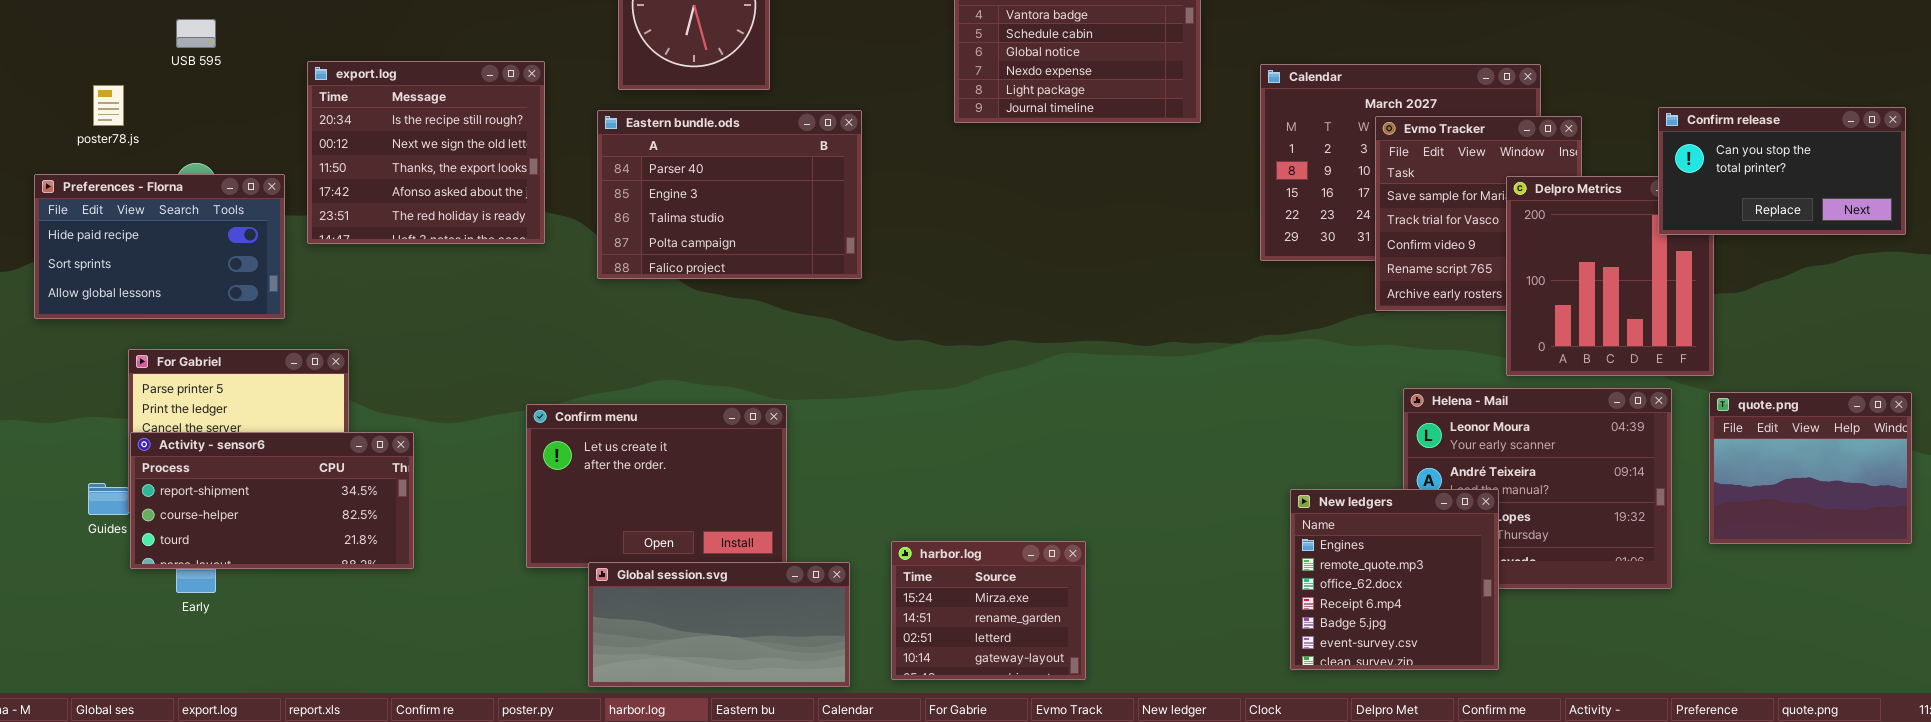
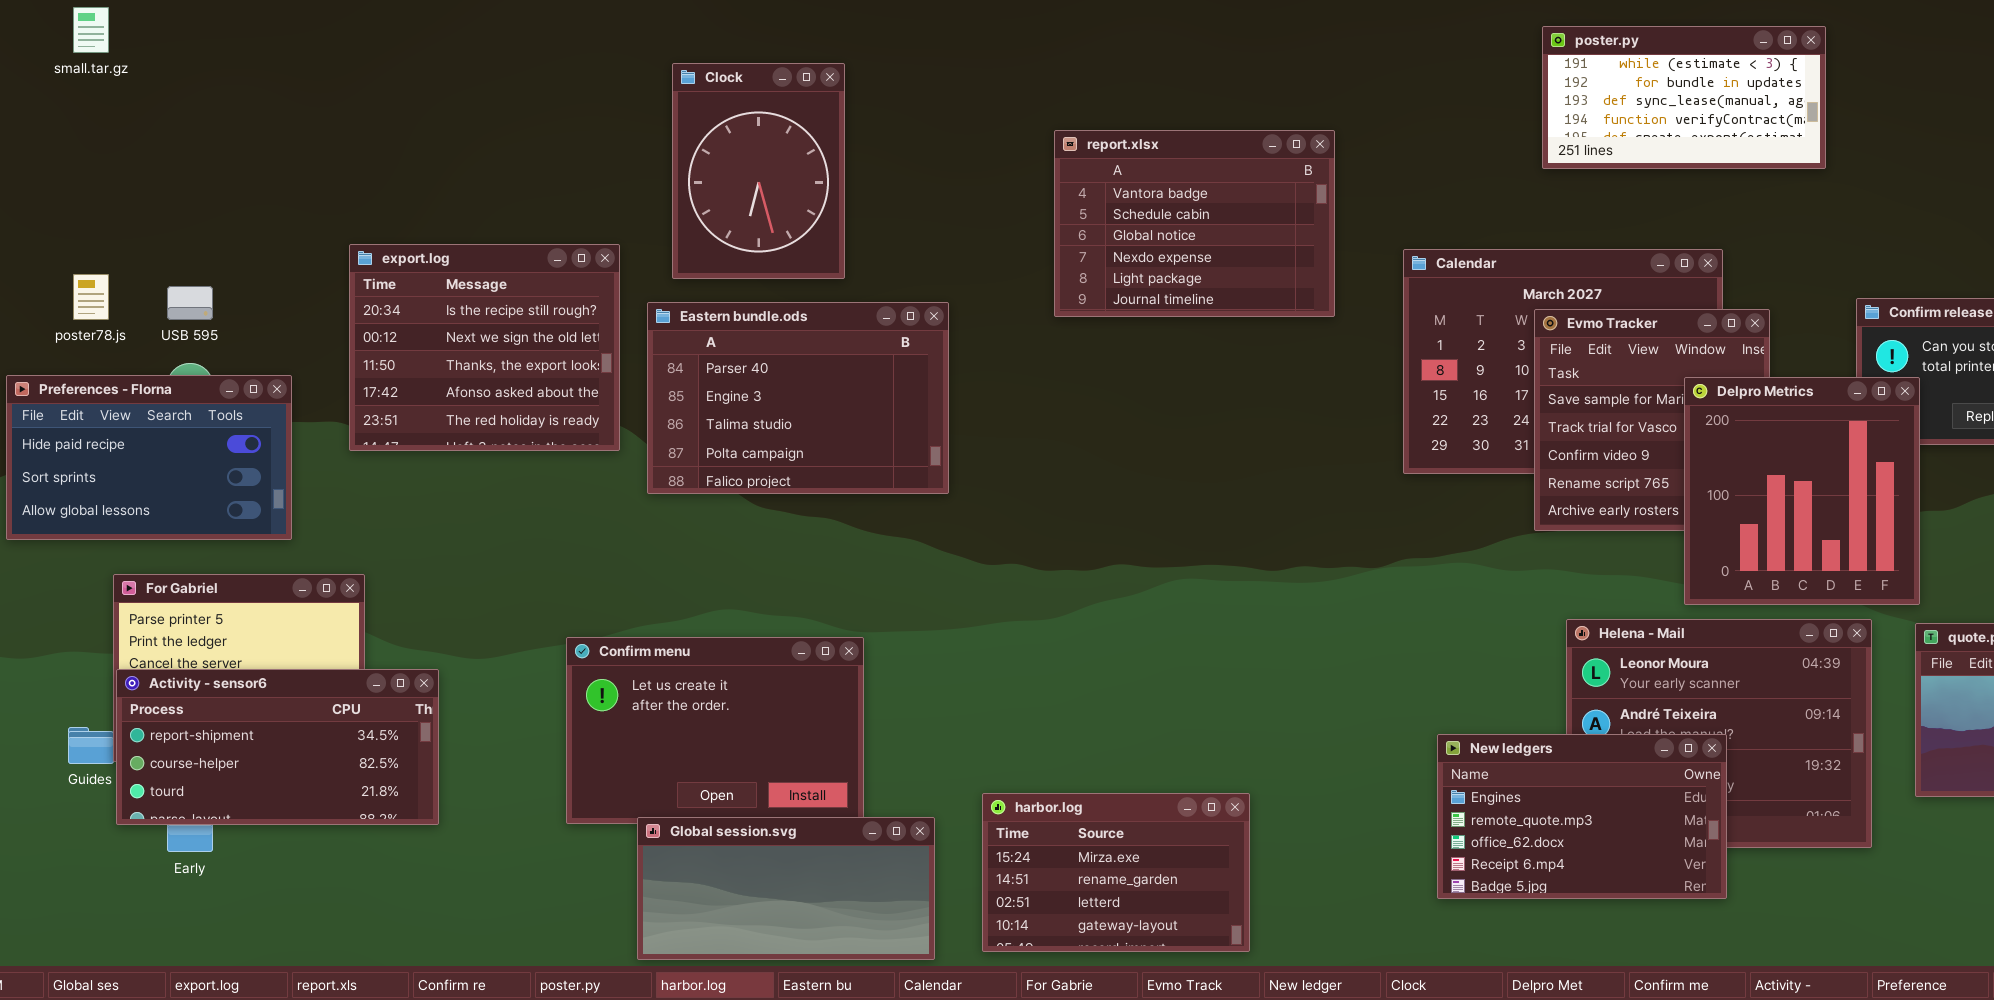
USB 595: [176,19,216,48] -> [167,286,213,320], moved
export.log: [307,61,545,244] -> [349,244,620,451], moved
Delpro Metrics: [1506,176,1714,376] -> [1684,377,1920,605], raised
New ledgers: [1290,489,1499,670] -> [1437,734,1727,899], resized
harbor.log: [891,541,1086,680] -> [982,793,1250,952], resized

